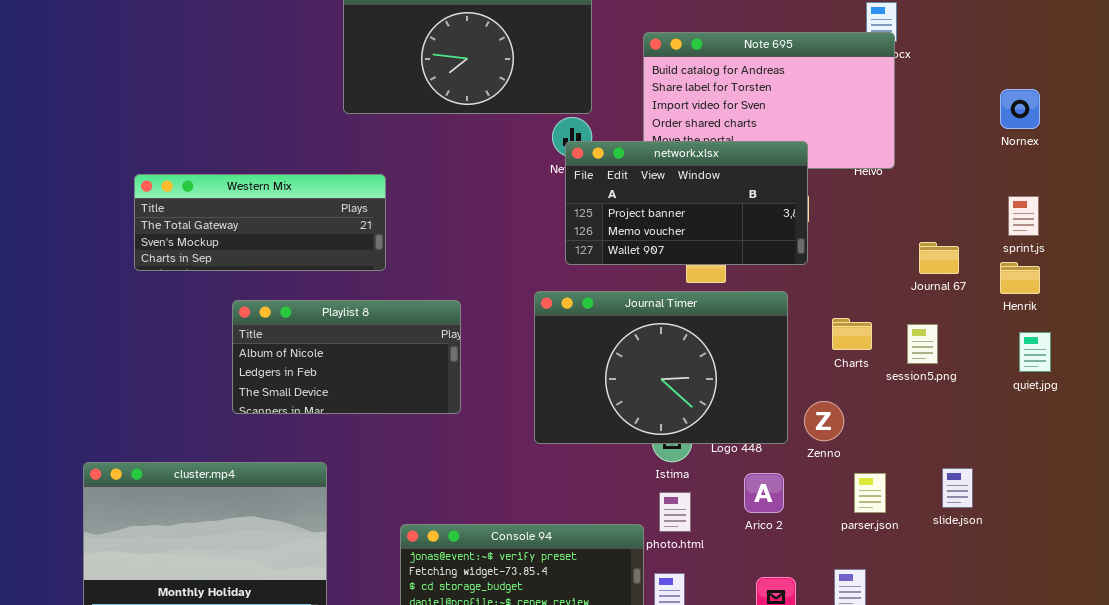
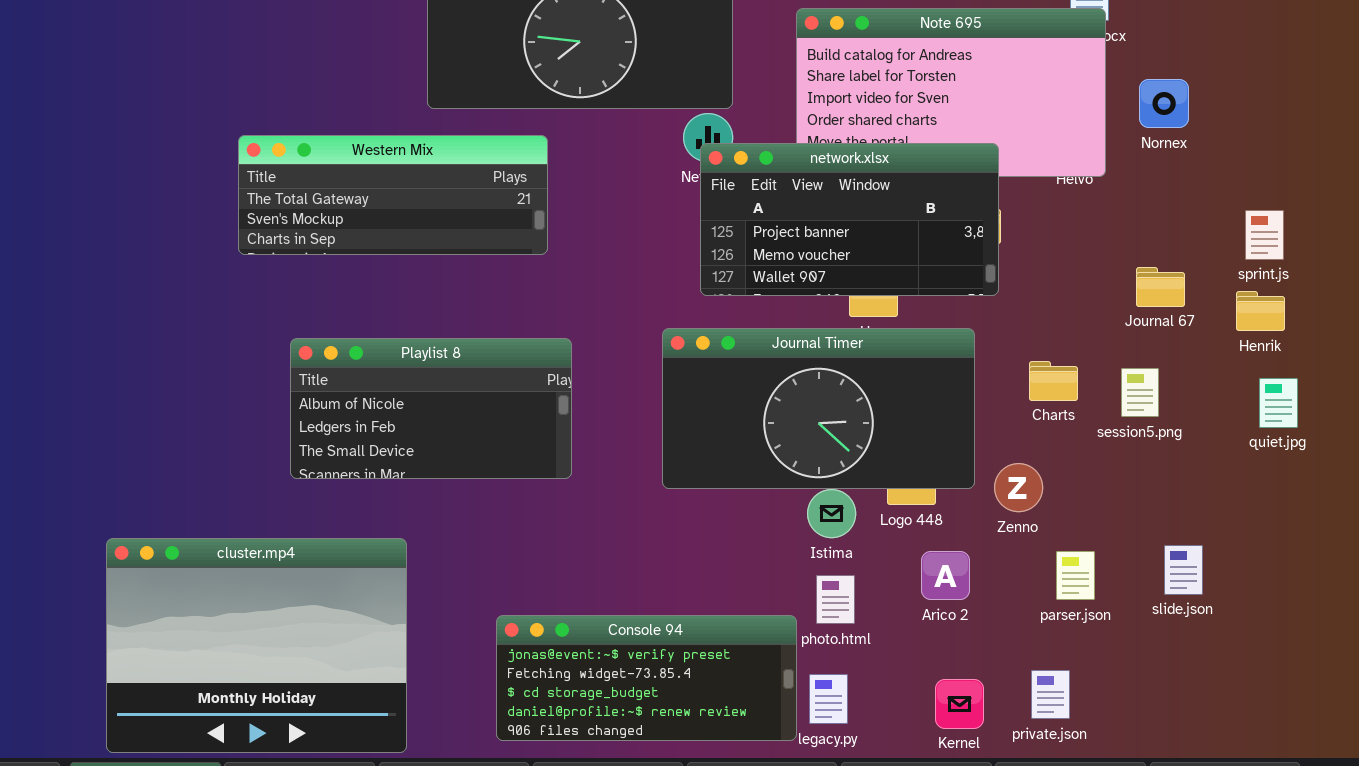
Nornex: [1000,89,1040,129] -> [1139,79,1189,128], moved
Western Mix: [134,174,386,271] -> [238,135,548,255], moved
Journal Timer: [534,291,788,444] -> [662,328,975,489], resized

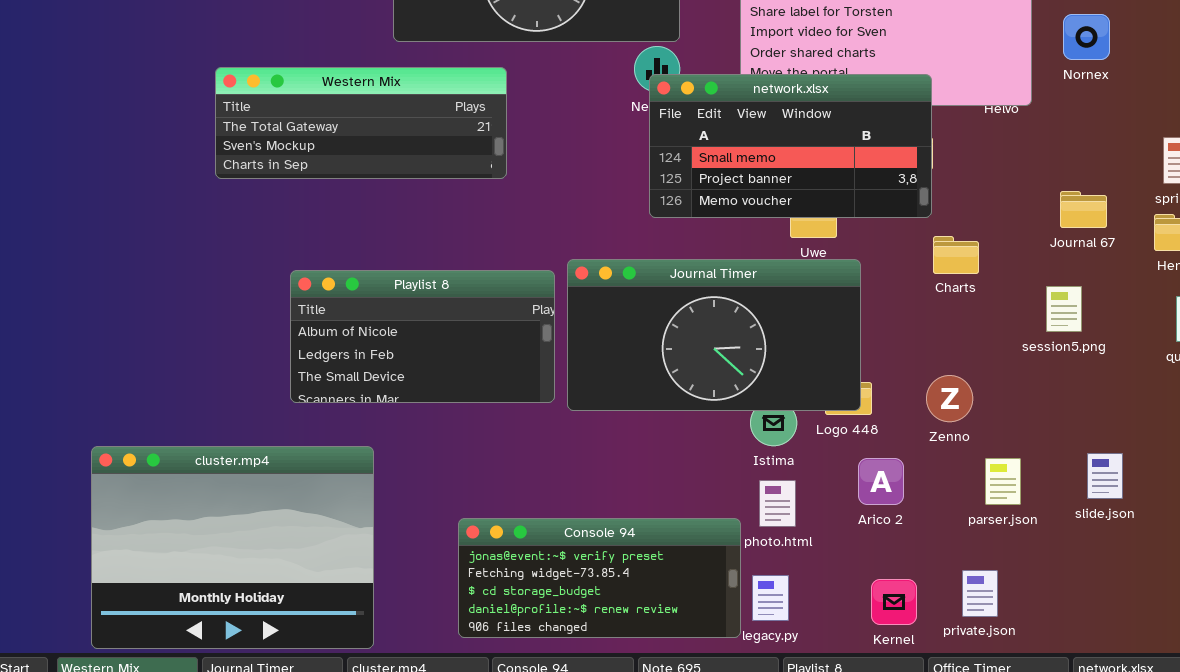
network.xlsx: [700,143,999,296] -> [649,74,932,218], scrolled up 1 row
Journal Timer: [662,328,975,489] -> [567,259,861,411], moved
Playlist 8: [290,338,572,479] -> [290,270,555,403], moved
Charts: [1029,361,1078,401] -> [933,236,979,274], moved

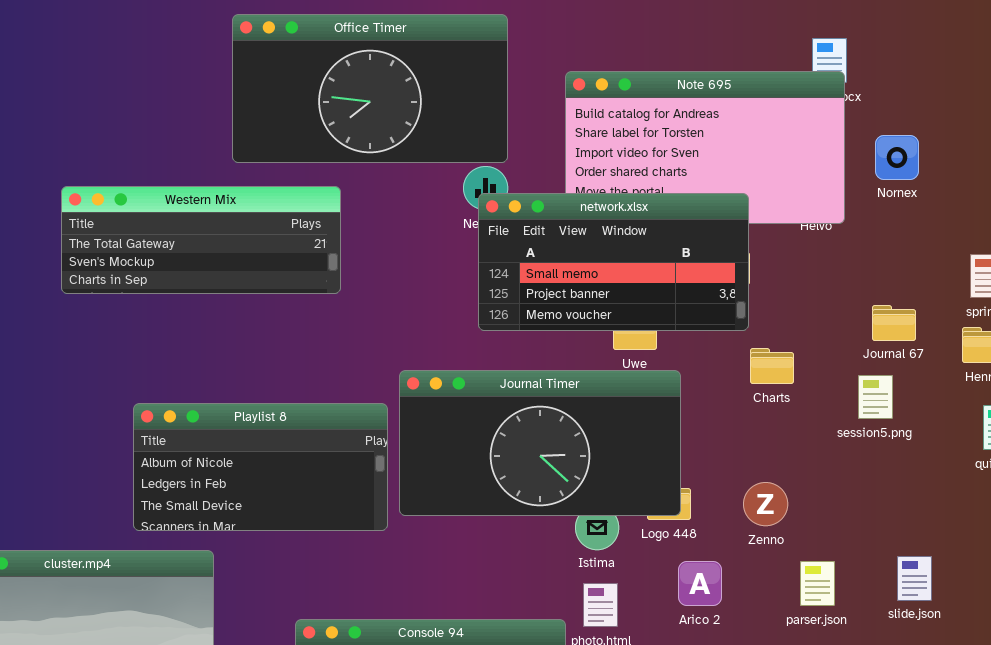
Playlist 8: [290,270,555,403] -> [133,403,388,531], moved
session5.png: [1046,286,1082,332] -> [858,375,893,419], moved

